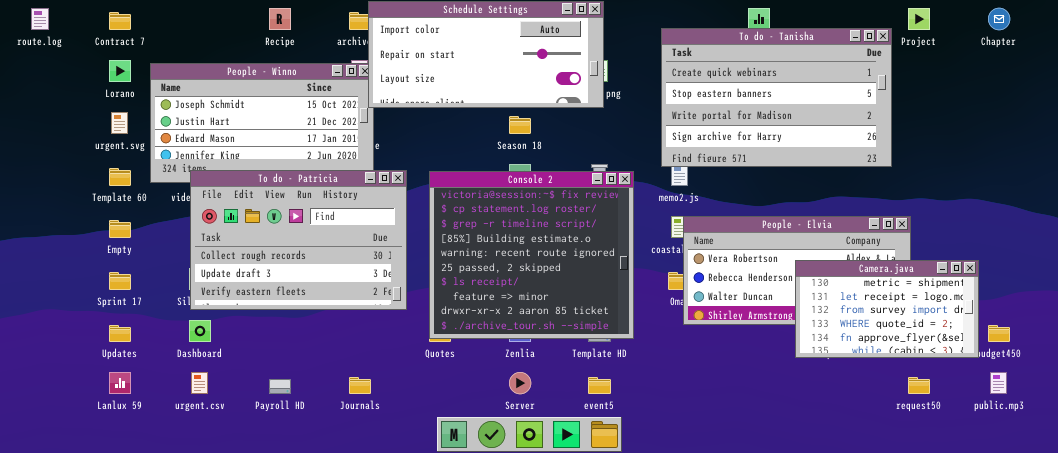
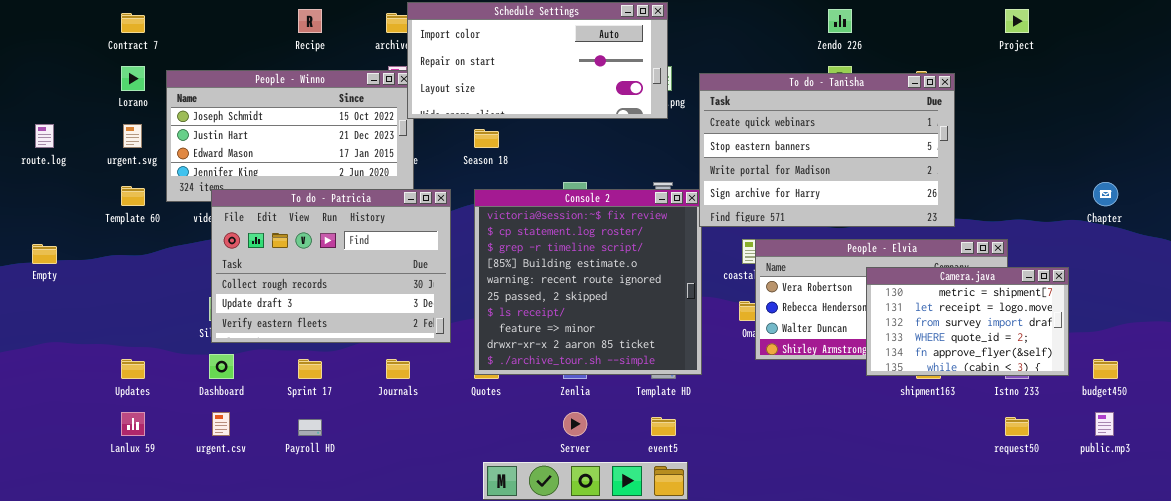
route.log: [31,8,49,30] -> [35,124,54,148], moved
Chapter: [988,8,1010,30] -> [1093,182,1118,206], moved
To do - Tanisha: [661,28,892,167] -> [699,73,955,227], moved
Season 18: [509,116,531,134] -> [474,129,499,148], moved
Empty: [109,220,131,238] -> [32,244,57,264], moved
Camera.java: [795,260,979,358] -> [866,267,1069,376], moved
Sprint 17: [109,272,131,290] -> [298,359,322,379], moved
Journals: [349,377,371,394] -> [386,359,410,379], moved

